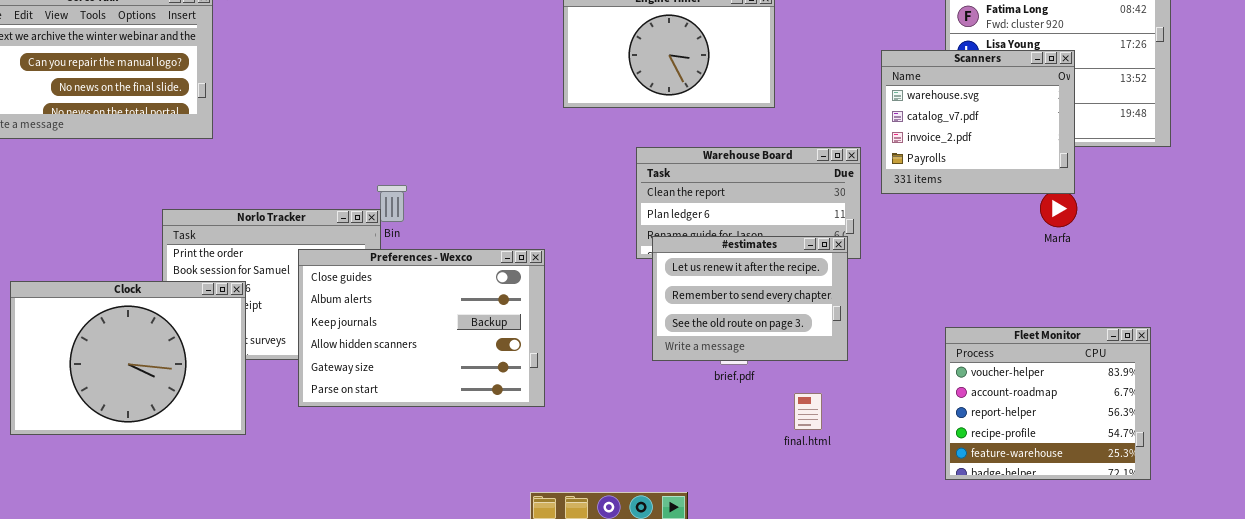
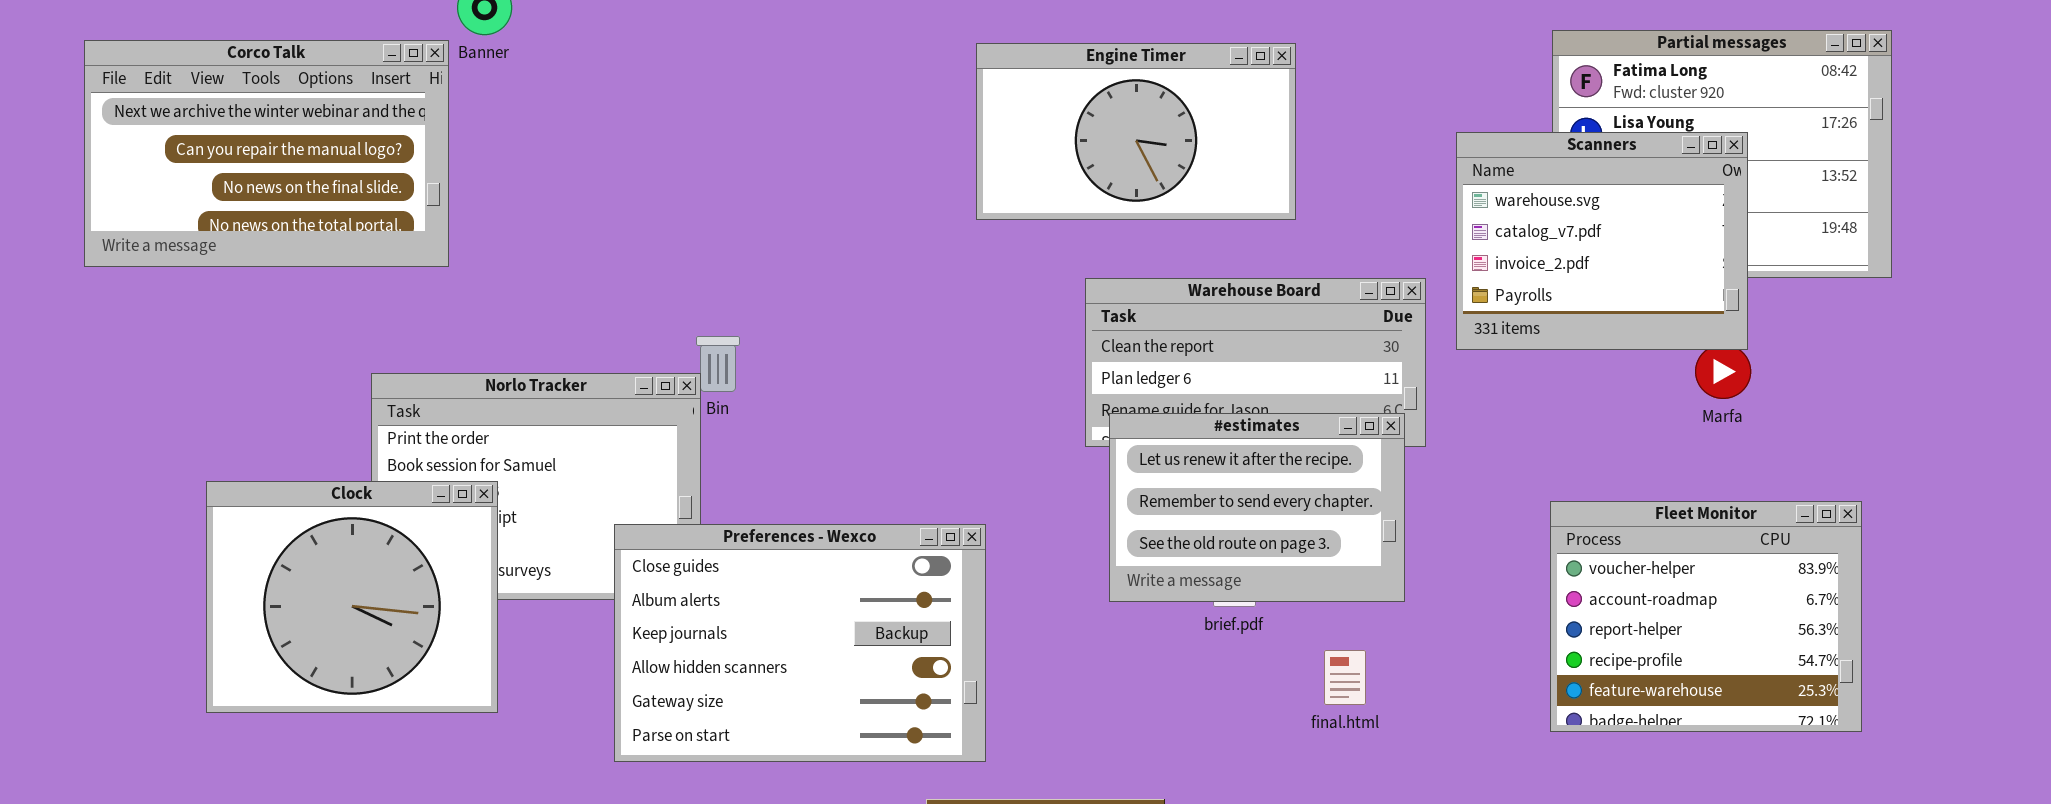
Preferences - Wexco: [298,249,545,407] -> [614,524,986,762], moved
Clock: [10,281,246,435] -> [206,481,498,713], resized
Fleet Monitor: [945,327,1151,480] -> [1550,501,1862,732], moved

